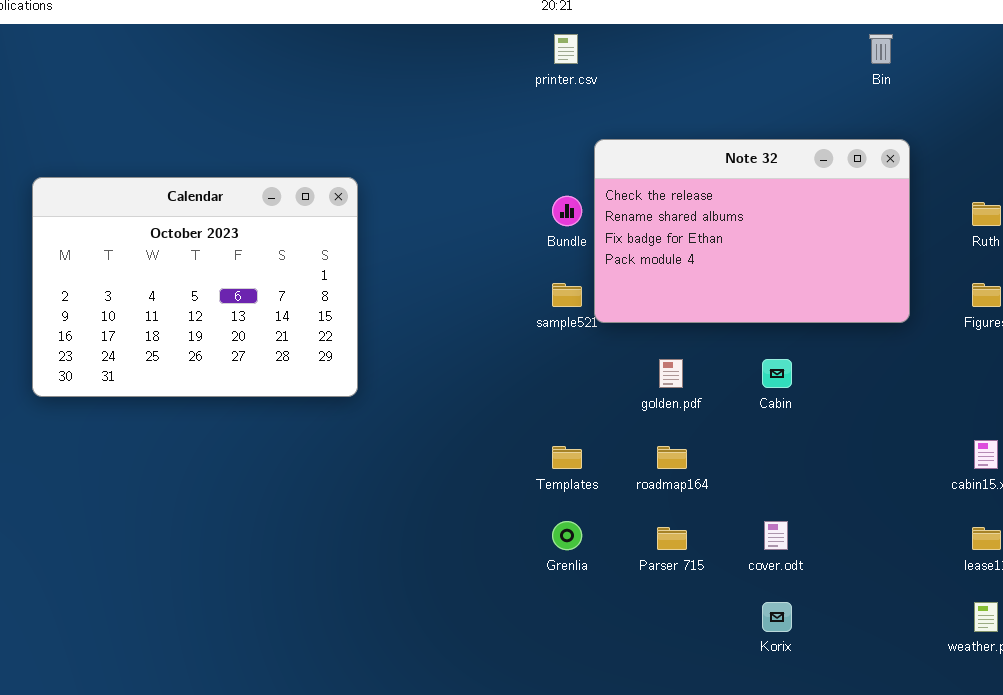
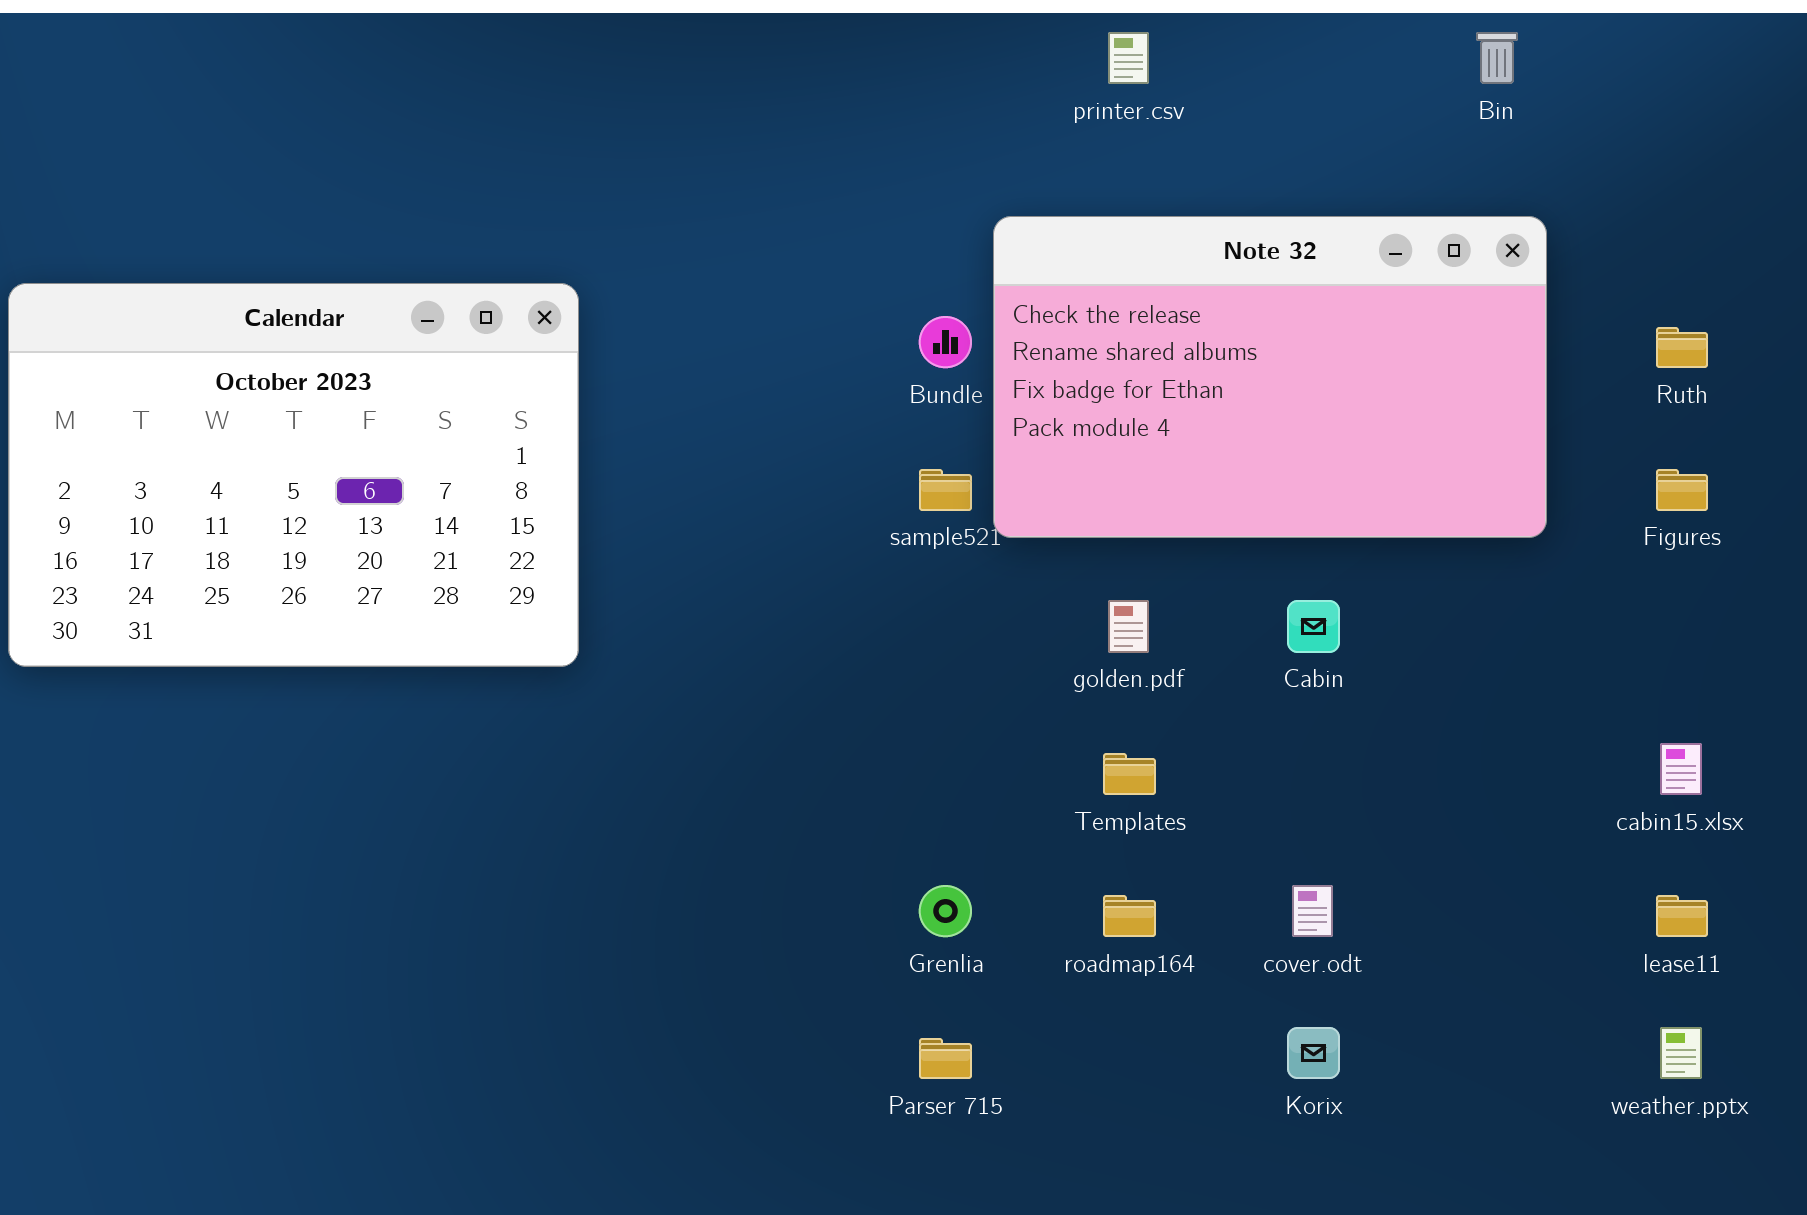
printer.csv: [554,34,578,64] -> [1108,32,1149,84], moved
Templates: [552,446,582,469] -> [1103,753,1156,795], moved
roadmap164: [657,446,687,469] -> [1103,895,1156,937], moved
Parser 715: [657,527,687,550] -> [919,1038,972,1079], moved

